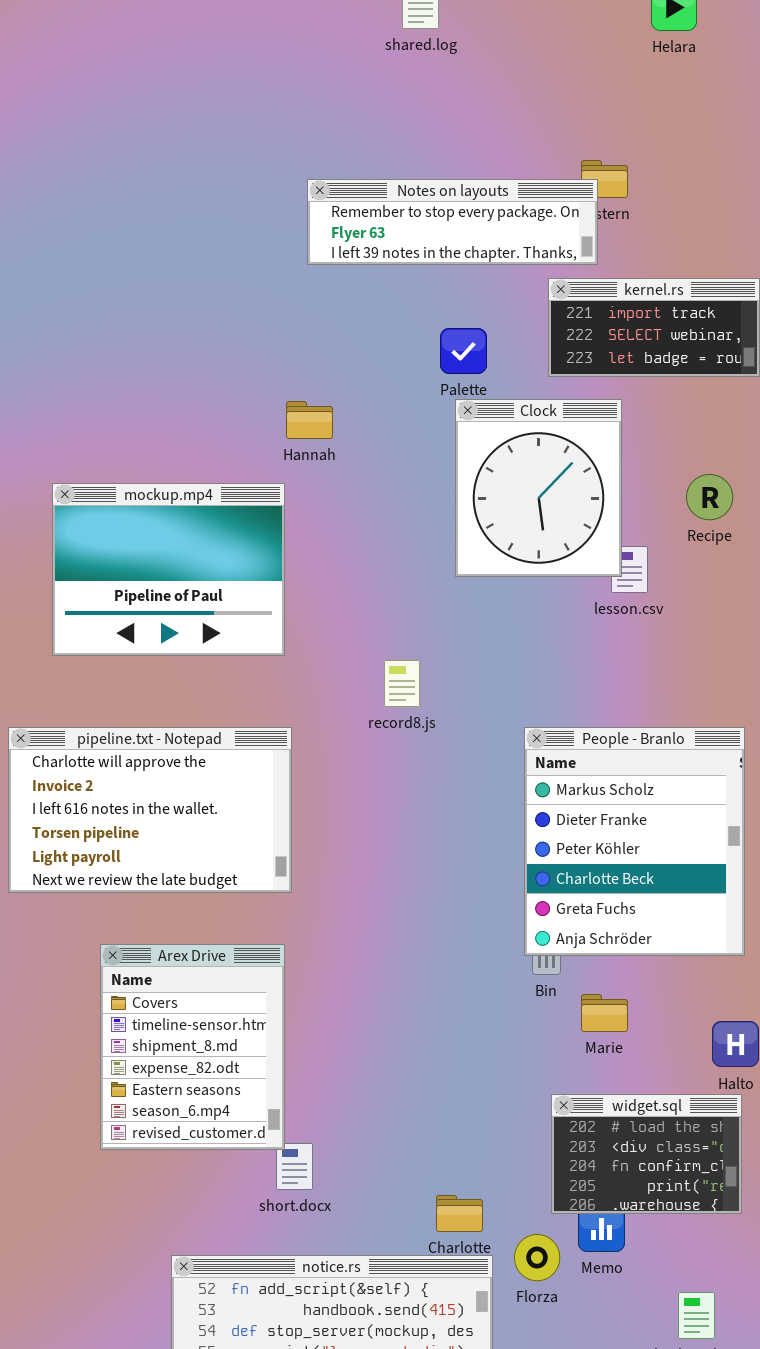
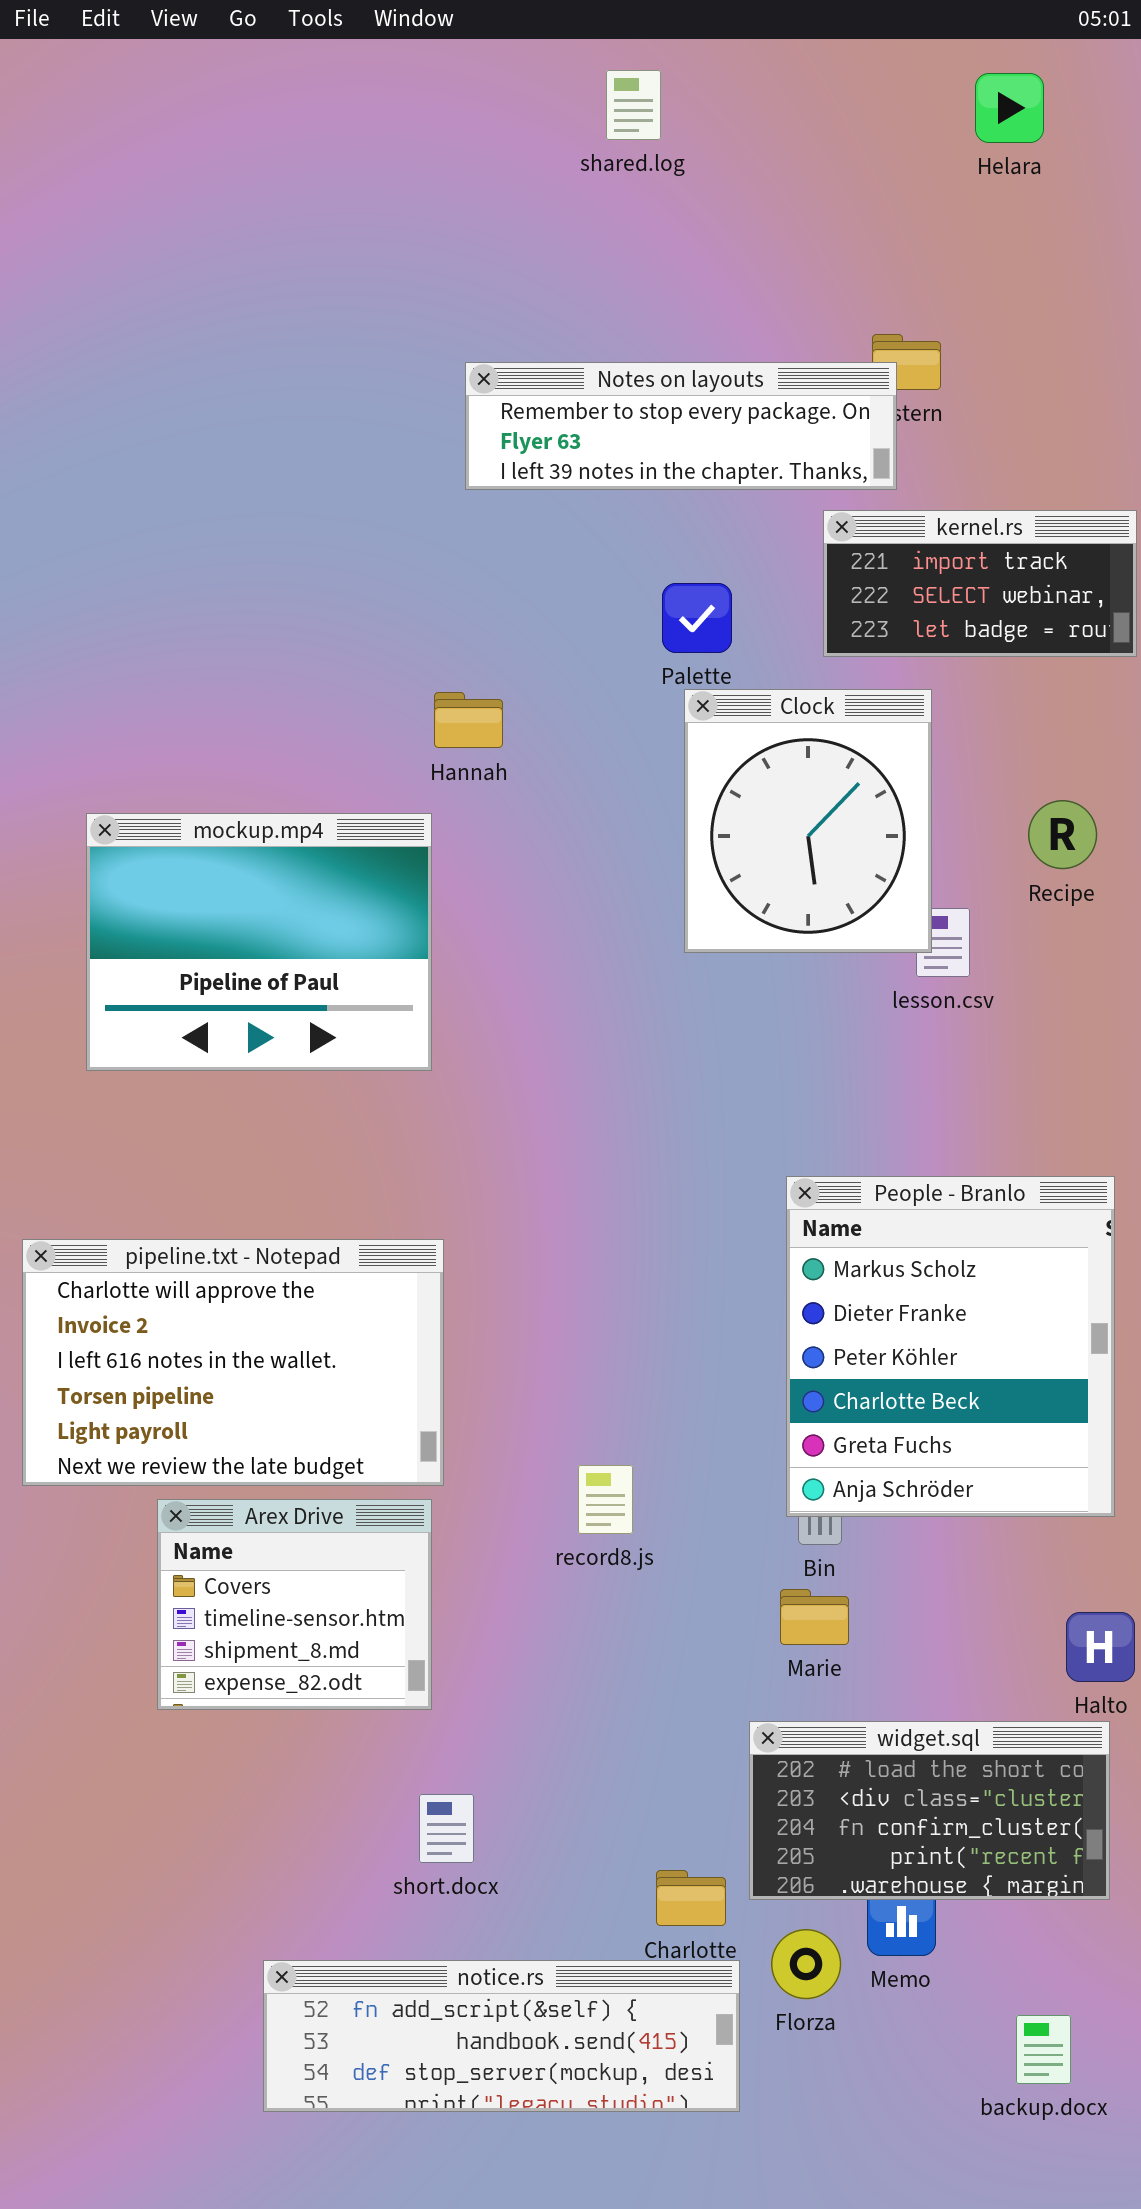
record8.js: [384,660,420,707] -> [578,1465,633,1534], moved
pipeline.txt - Notepad: [8,727,292,893] -> [22,1239,444,1486], moved
Arex Drive: [100,944,285,1150] -> [157,1499,432,1710], resized
Marie: [581,994,628,1032] -> [780,1589,849,1645], moved
widget.sql: [551,1094,742,1214] -> [749,1721,1110,1900], resized

